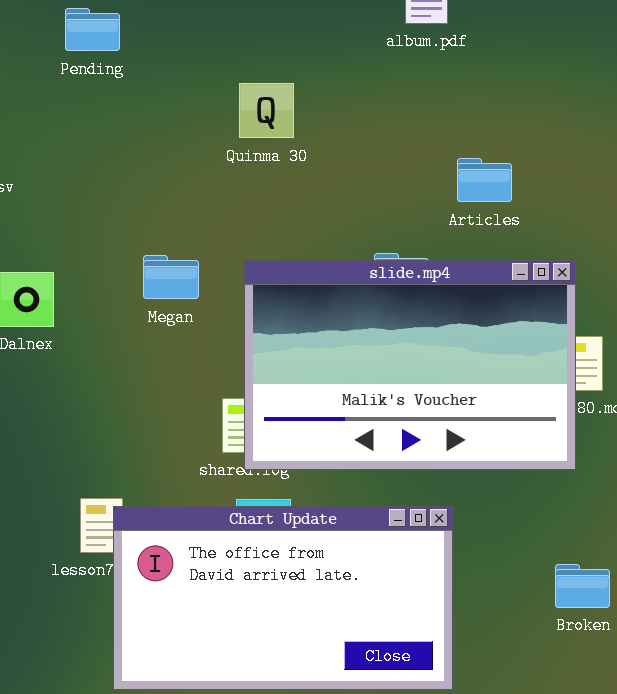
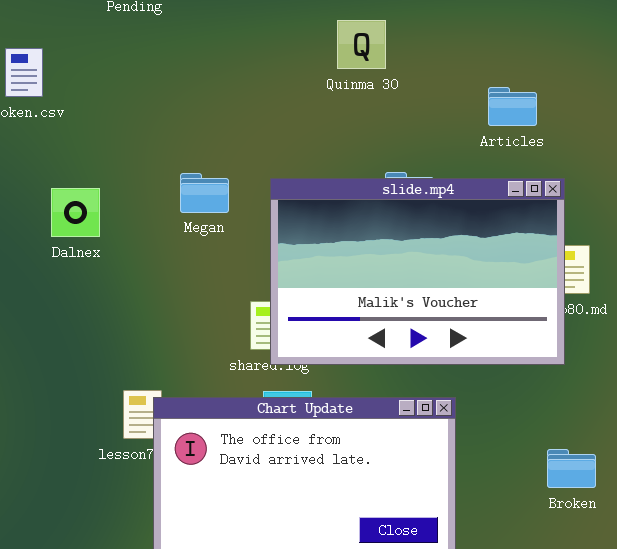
Quinma 30: [239,83,294,138] -> [337,20,386,69], moved
Articles: [457,158,512,202] -> [488,87,537,126], moved

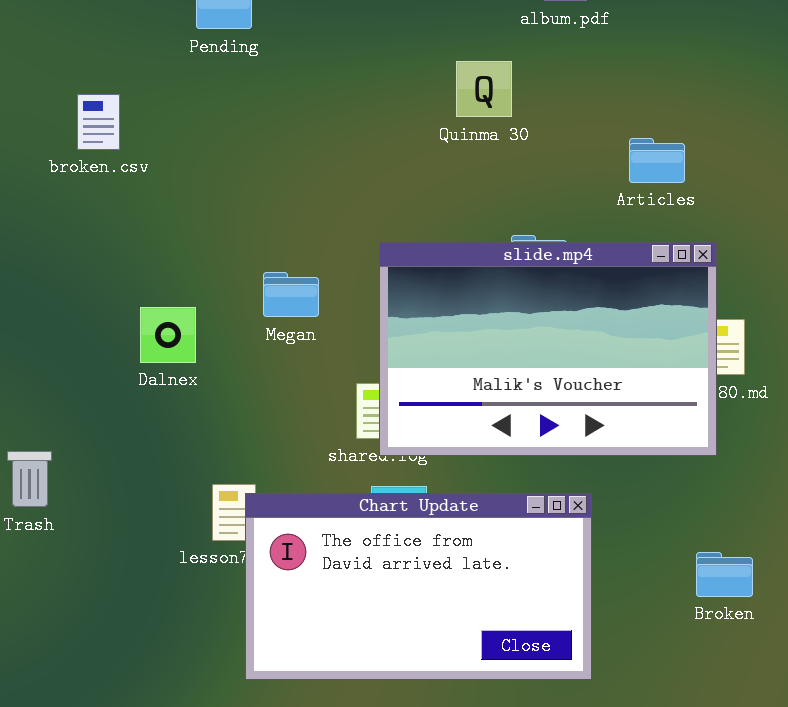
Megan: [180,173,229,213] -> [263,272,319,317], moved
Dalnex: [51,188,100,237] -> [140,307,196,363], moved

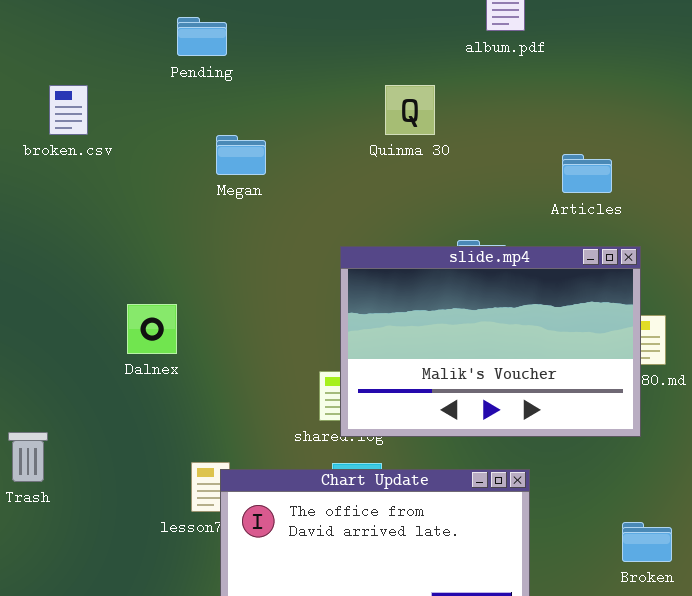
Quinma 30: [456,61,512,117] -> [385,85,435,135], moved
broken.csv: [77,94,120,150] -> [49,85,88,135], moved
Megan: [263,272,319,317] -> [216,135,266,175], moved

